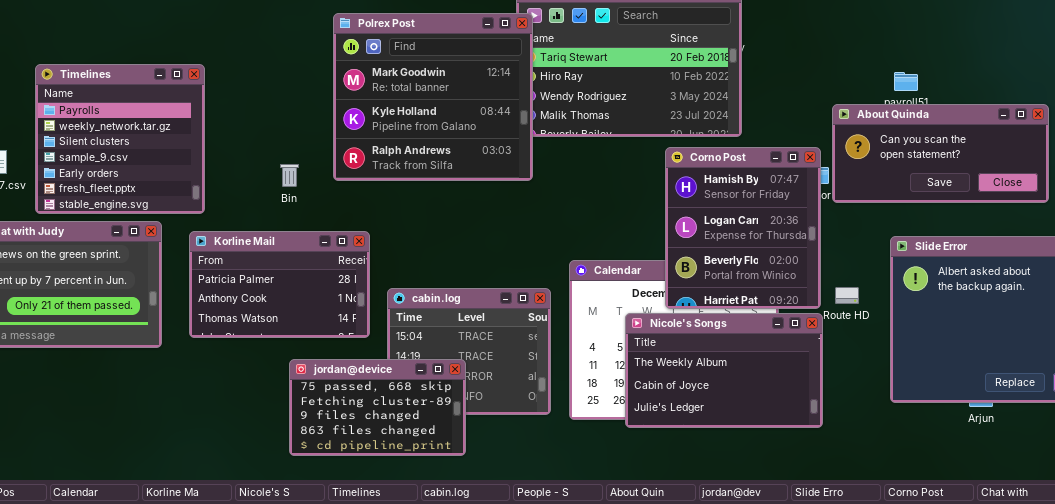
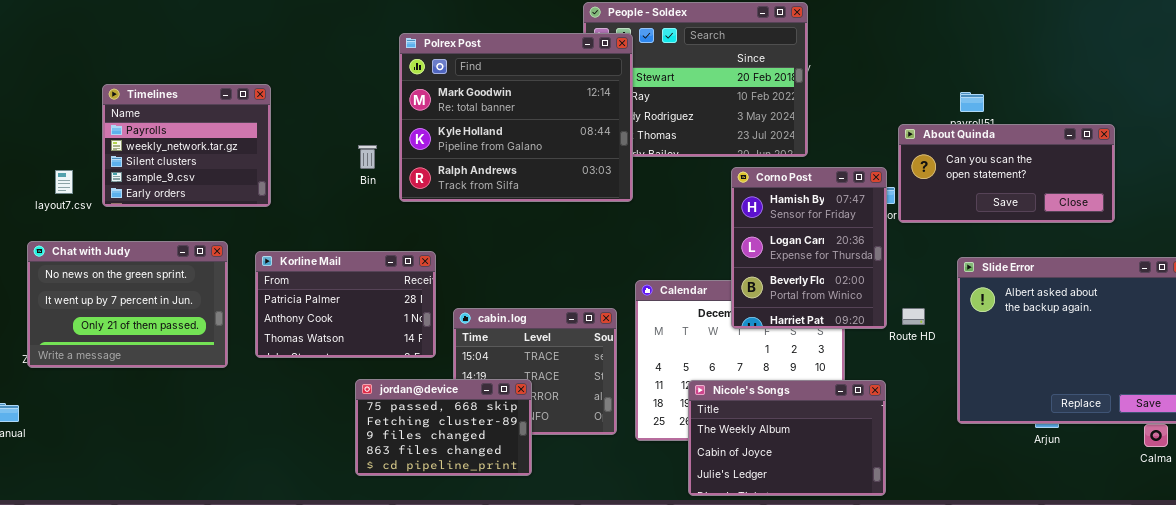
Polrex Post: [333,13,533,181] -> [399,33,633,202], resized
Timelines: [35,64,205,214] -> [102,84,271,207], resized
Bin: [280,164,299,187] -> [358,145,377,169], moved
Nicole's Songs: [625,313,823,428] -> [688,380,886,496], moved

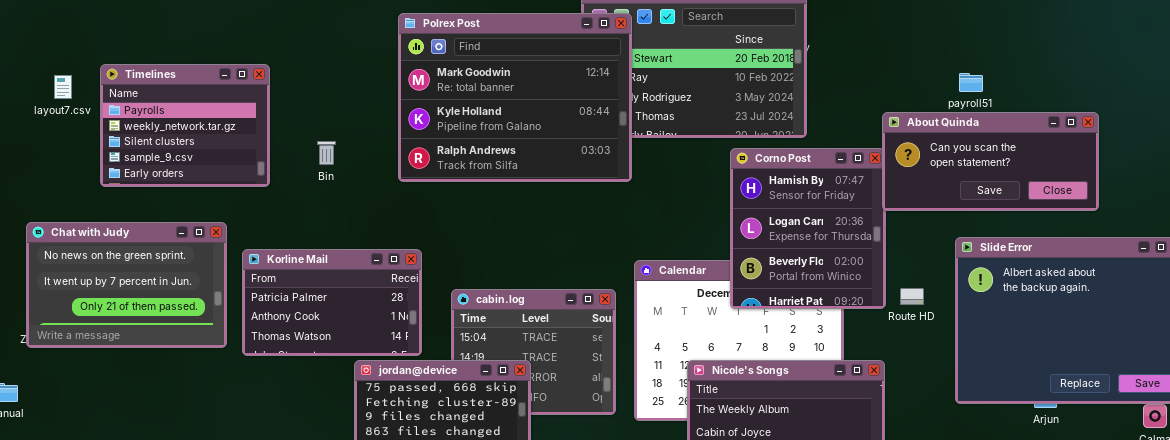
About Quinda: [898,124,1115,223] -> [882,112,1099,211], moved
Bin: [358,145,377,169] -> [317,141,336,165], moved
layout7.csv: [55,170,73,194] -> [54,75,72,99], moved
Korline Mail: [255,251,436,358] -> [242,249,422,356], moved

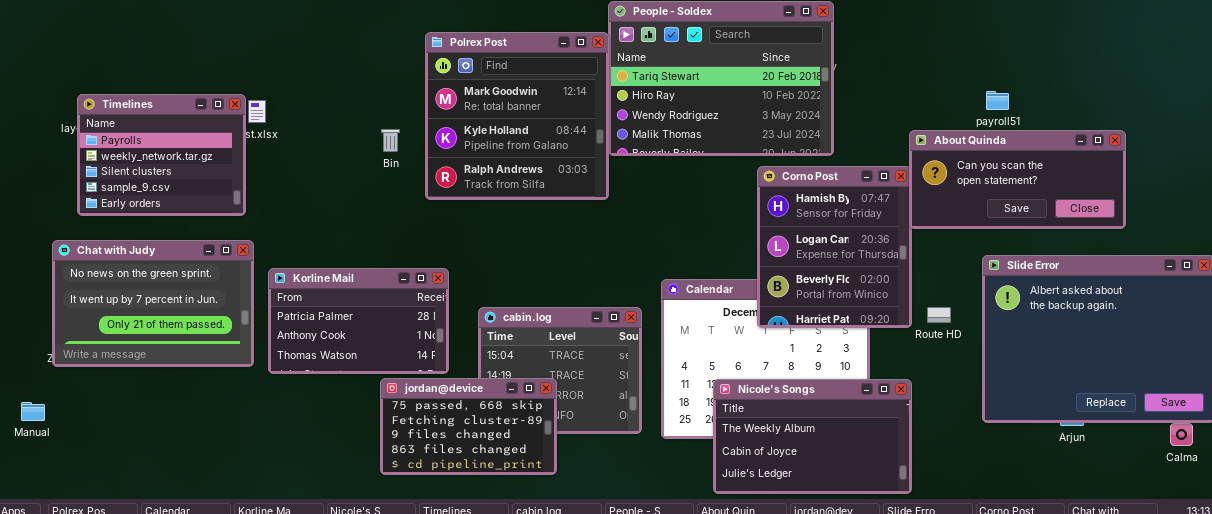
Polrex Post: [398,13,632,182] -> [425,32,609,200], resized
Timelines: [100,64,270,187] -> [77,94,246,216], moved
Bin: [317,141,336,165] -> [381,129,400,152], moved

